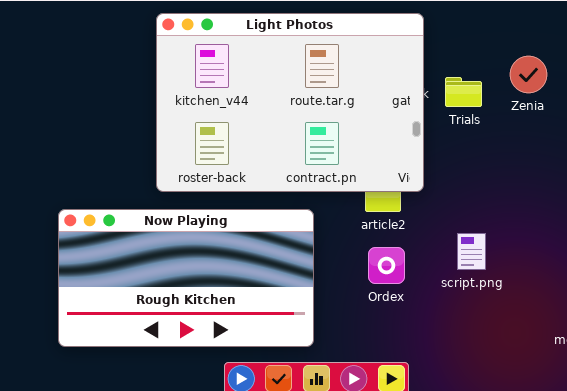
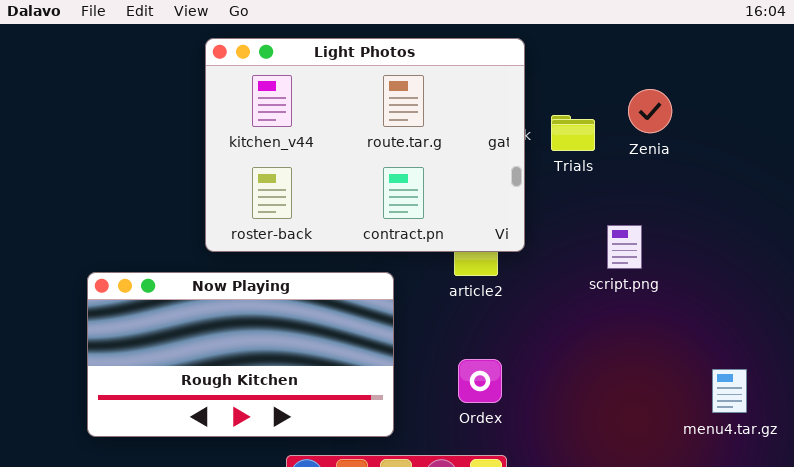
script.png: [457,233,486,270] -> [607,225,642,269], moved
Ordex: [368,247,405,284] -> [458,359,502,403], moved

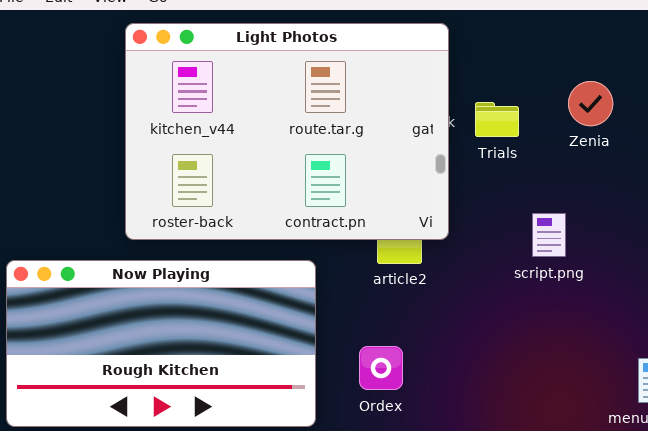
Zenia: [628,89,672,133] -> [568,81,613,126], moved
Ordex: [458,359,502,403] -> [359,346,403,390], moved

